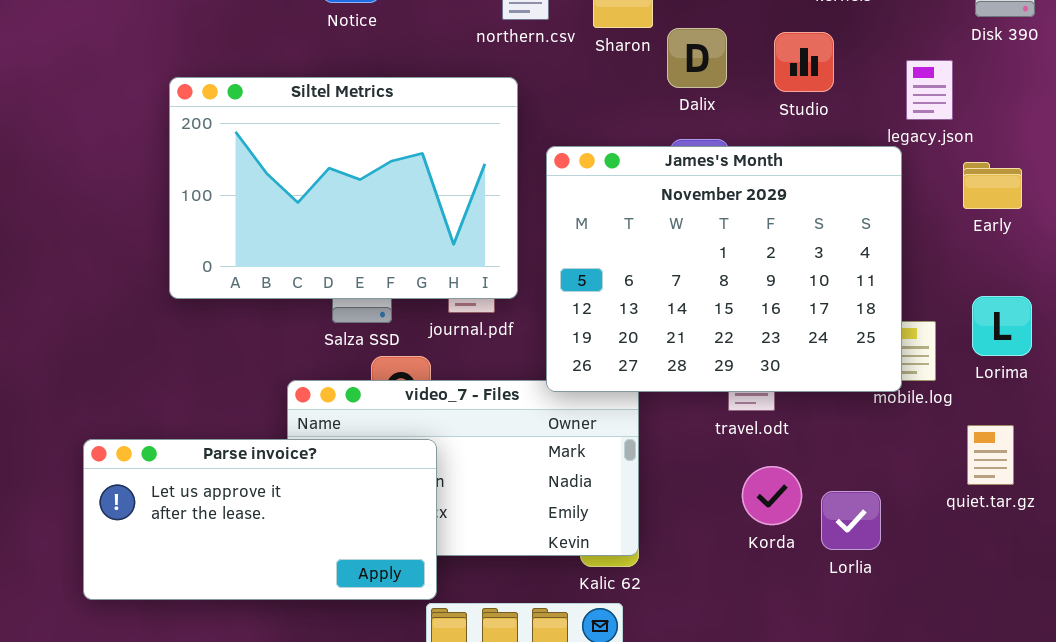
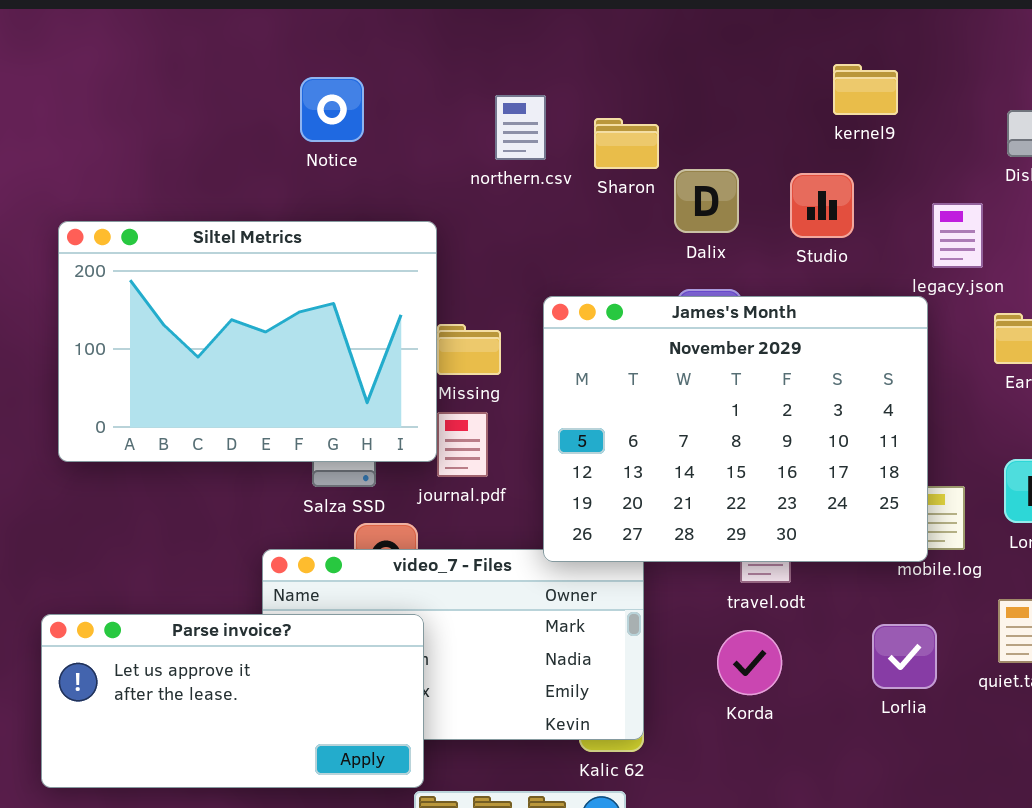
Siltel Metrics: [169,77,518,299] -> [58,221,437,462], moved
Korda: [742,466,802,525] -> [717,630,782,695], moved
Lorlia: [821,491,881,550] -> [872,624,937,689], moved

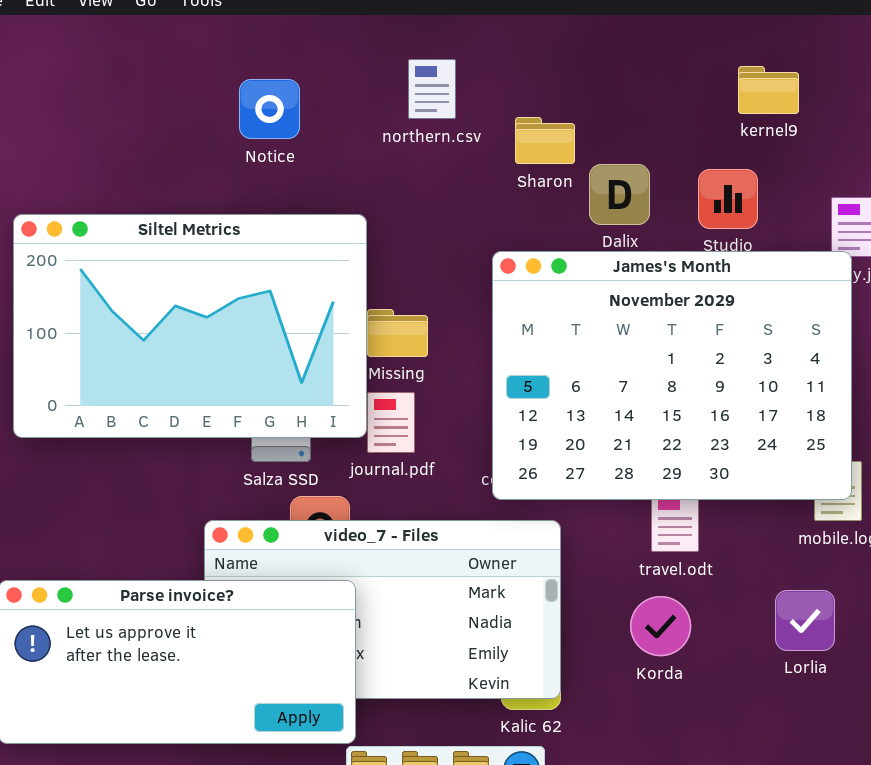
northern.csv: [495,95,546,160] -> [408,59,456,119], moved
James's Month: [543,296,928,562] -> [492,251,852,500], moved

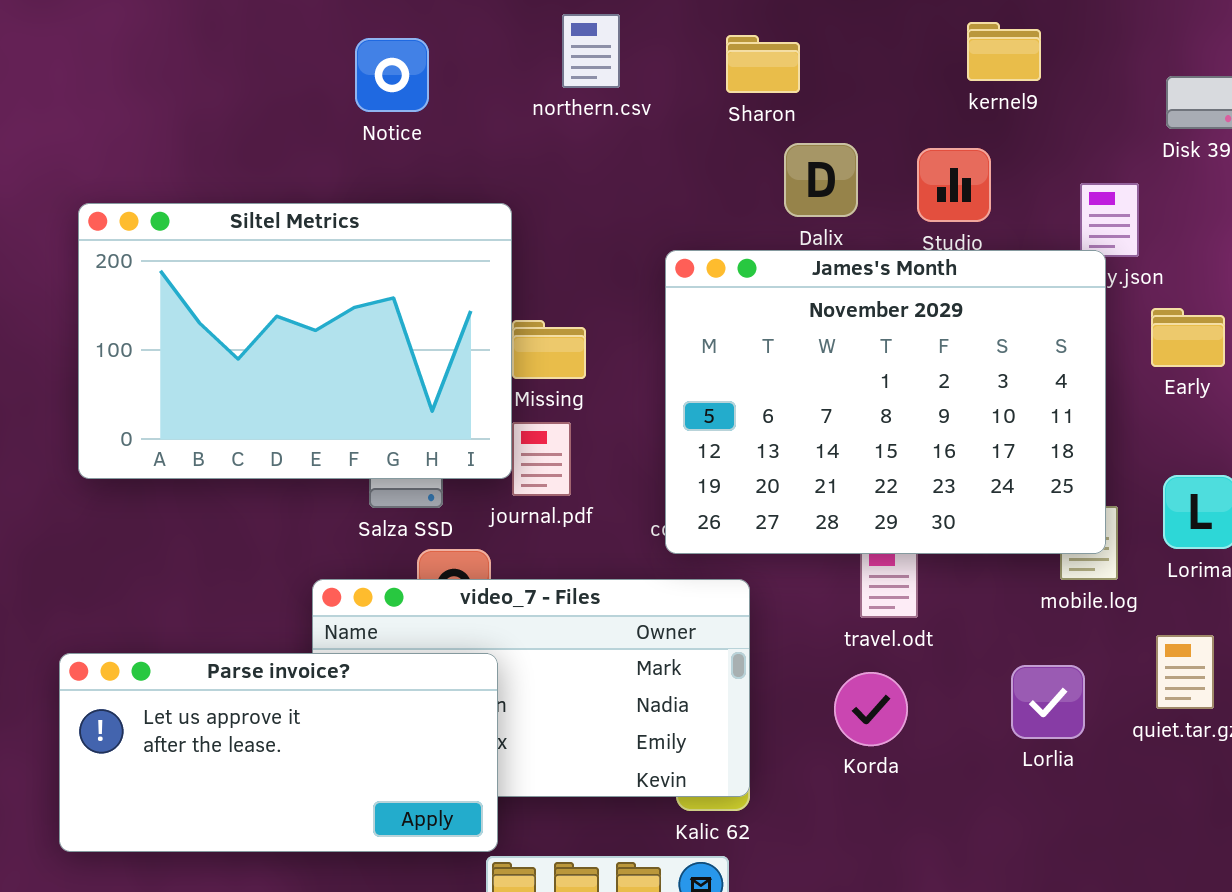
Sharon: [515,117,575,164] -> [726,35,800,93], moved

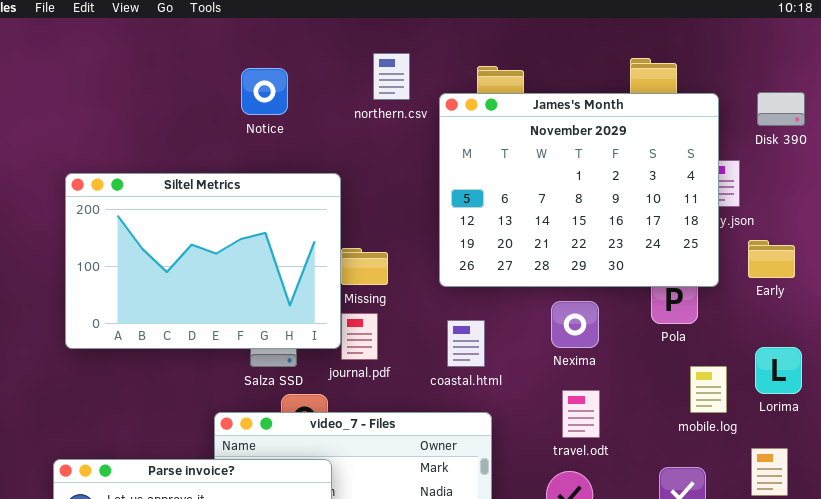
James's Month: [665,250,1106,554] -> [439,93,719,287], moved

